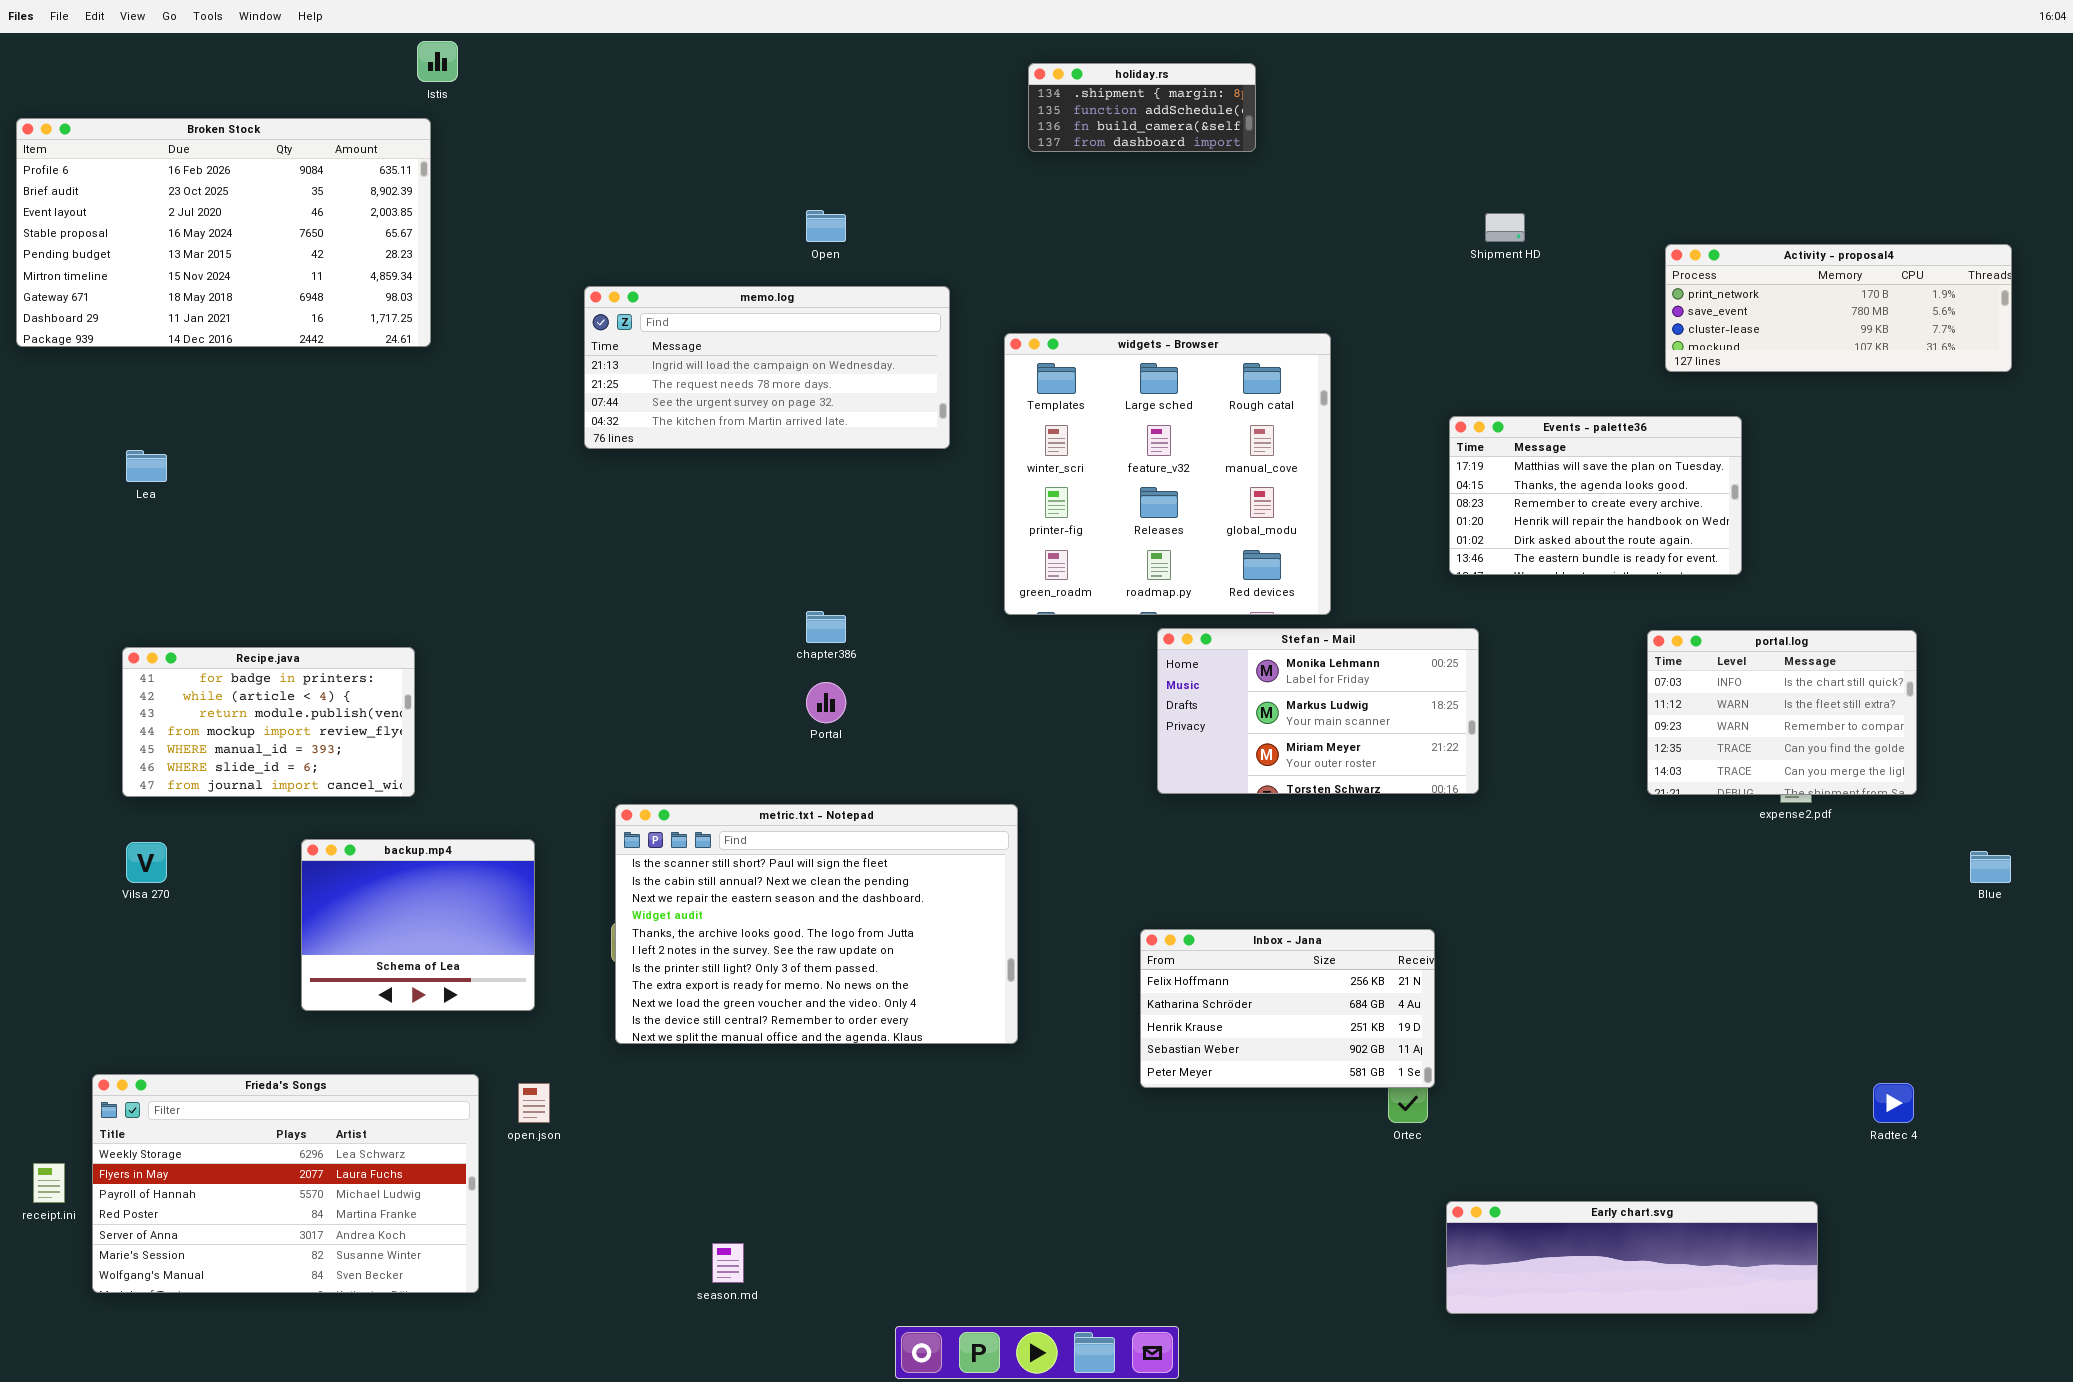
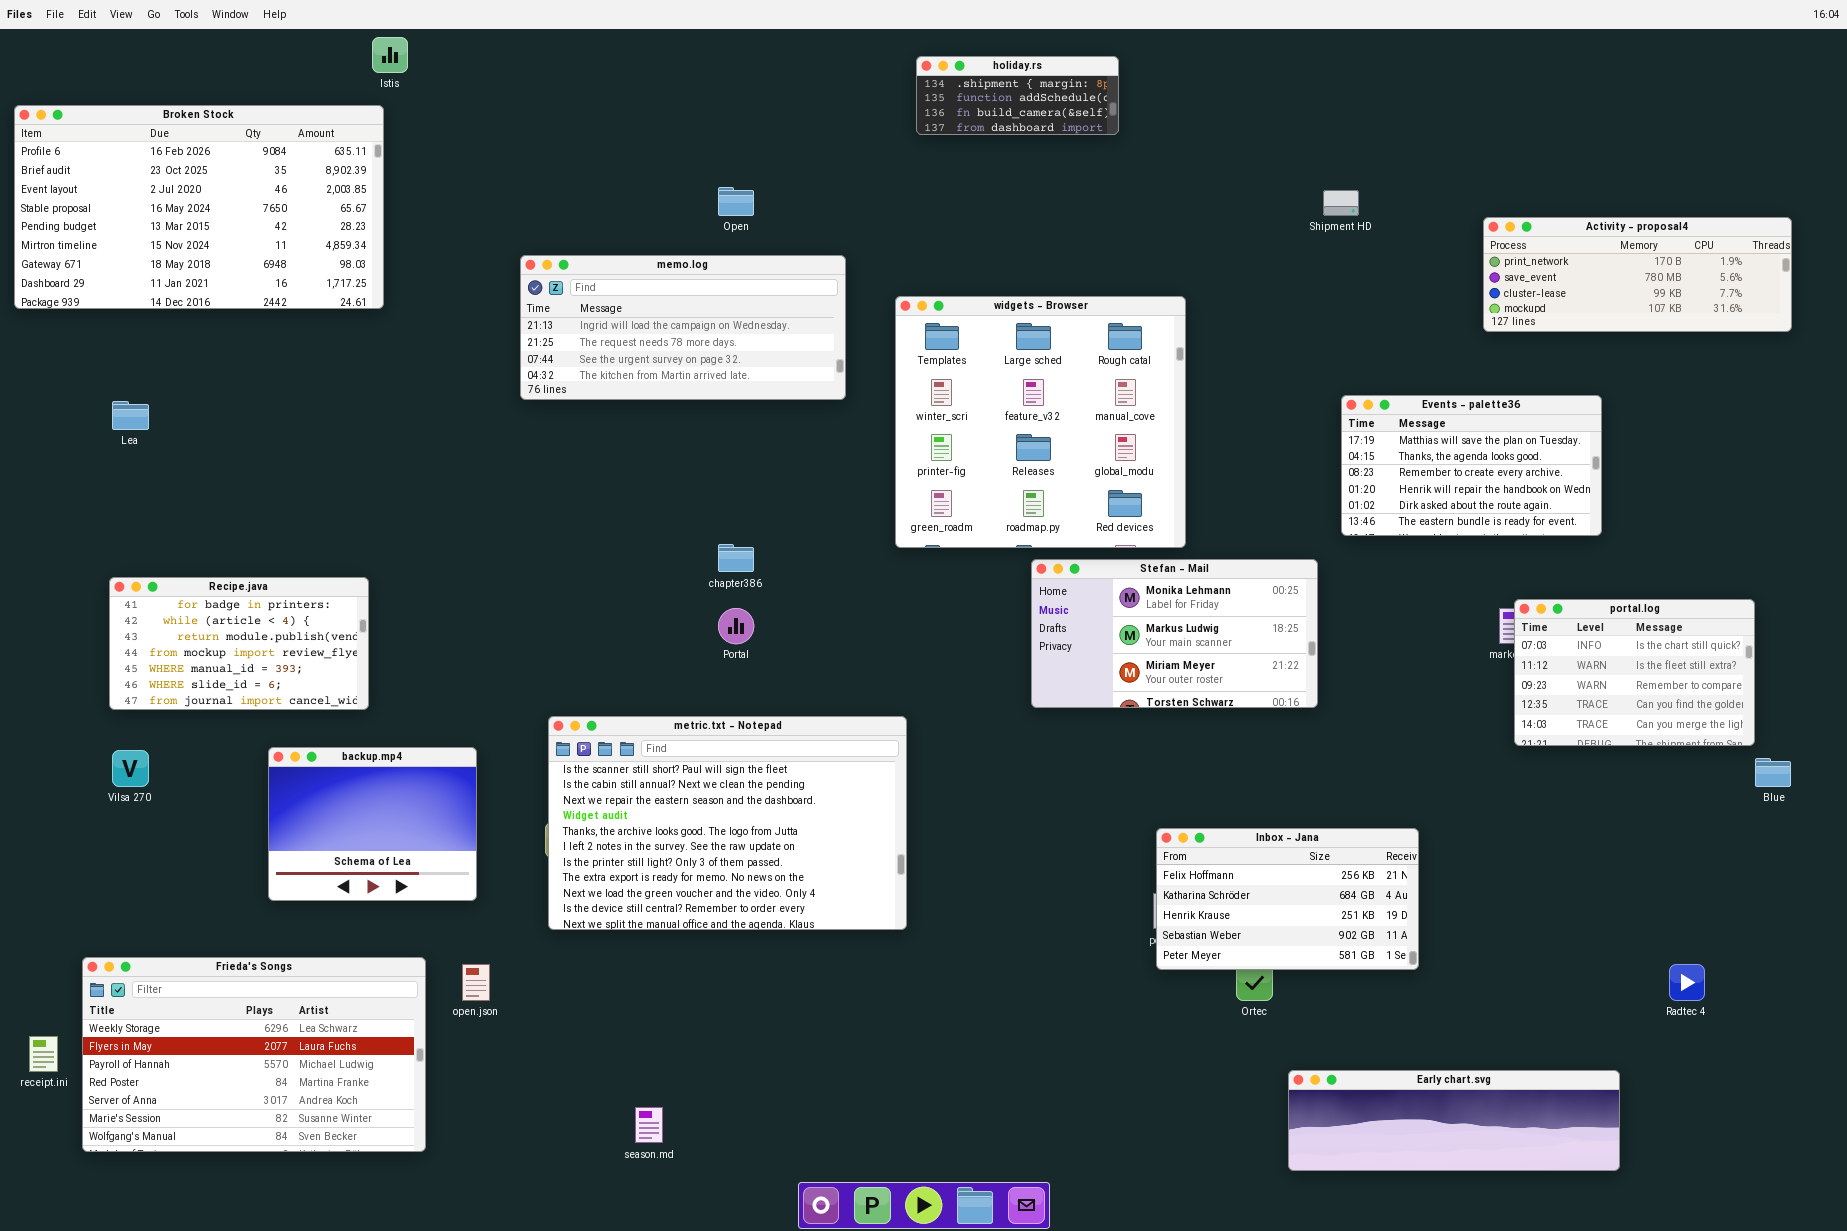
Events - palette36: [1449,416,1742,575] -> [1341,395,1602,536], moved
portal.log: [1647,630,1917,795] -> [1514,599,1755,746], moved
Inbox - Jana: [1140,929,1435,1088] -> [1156,828,1419,970], moved

